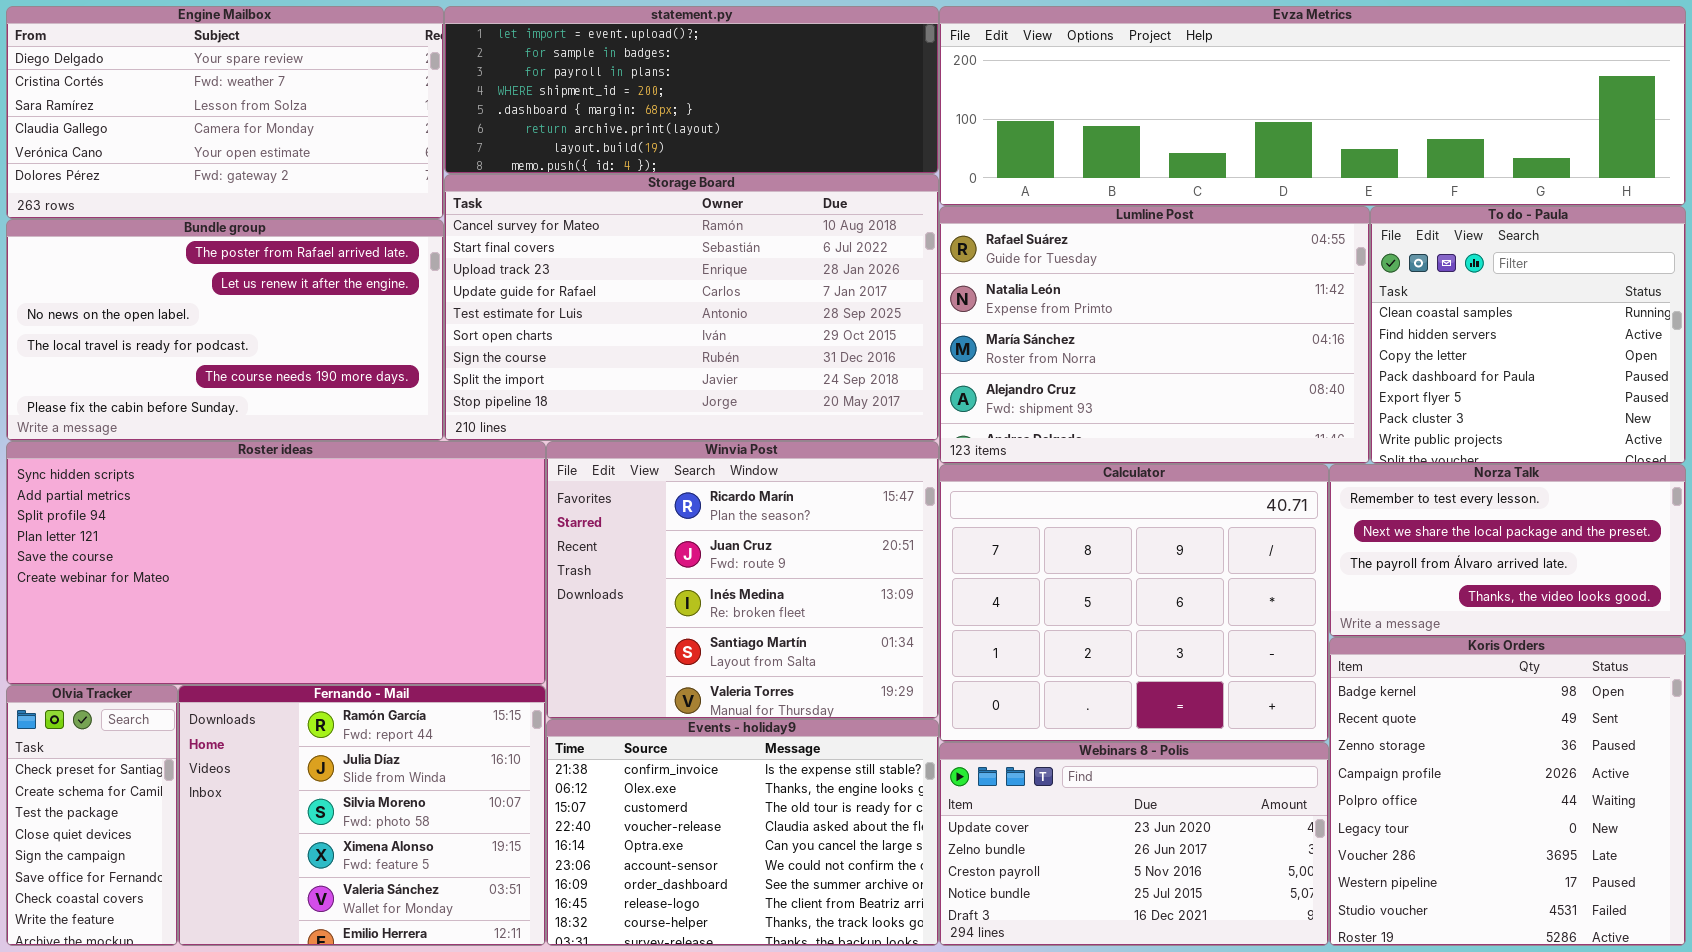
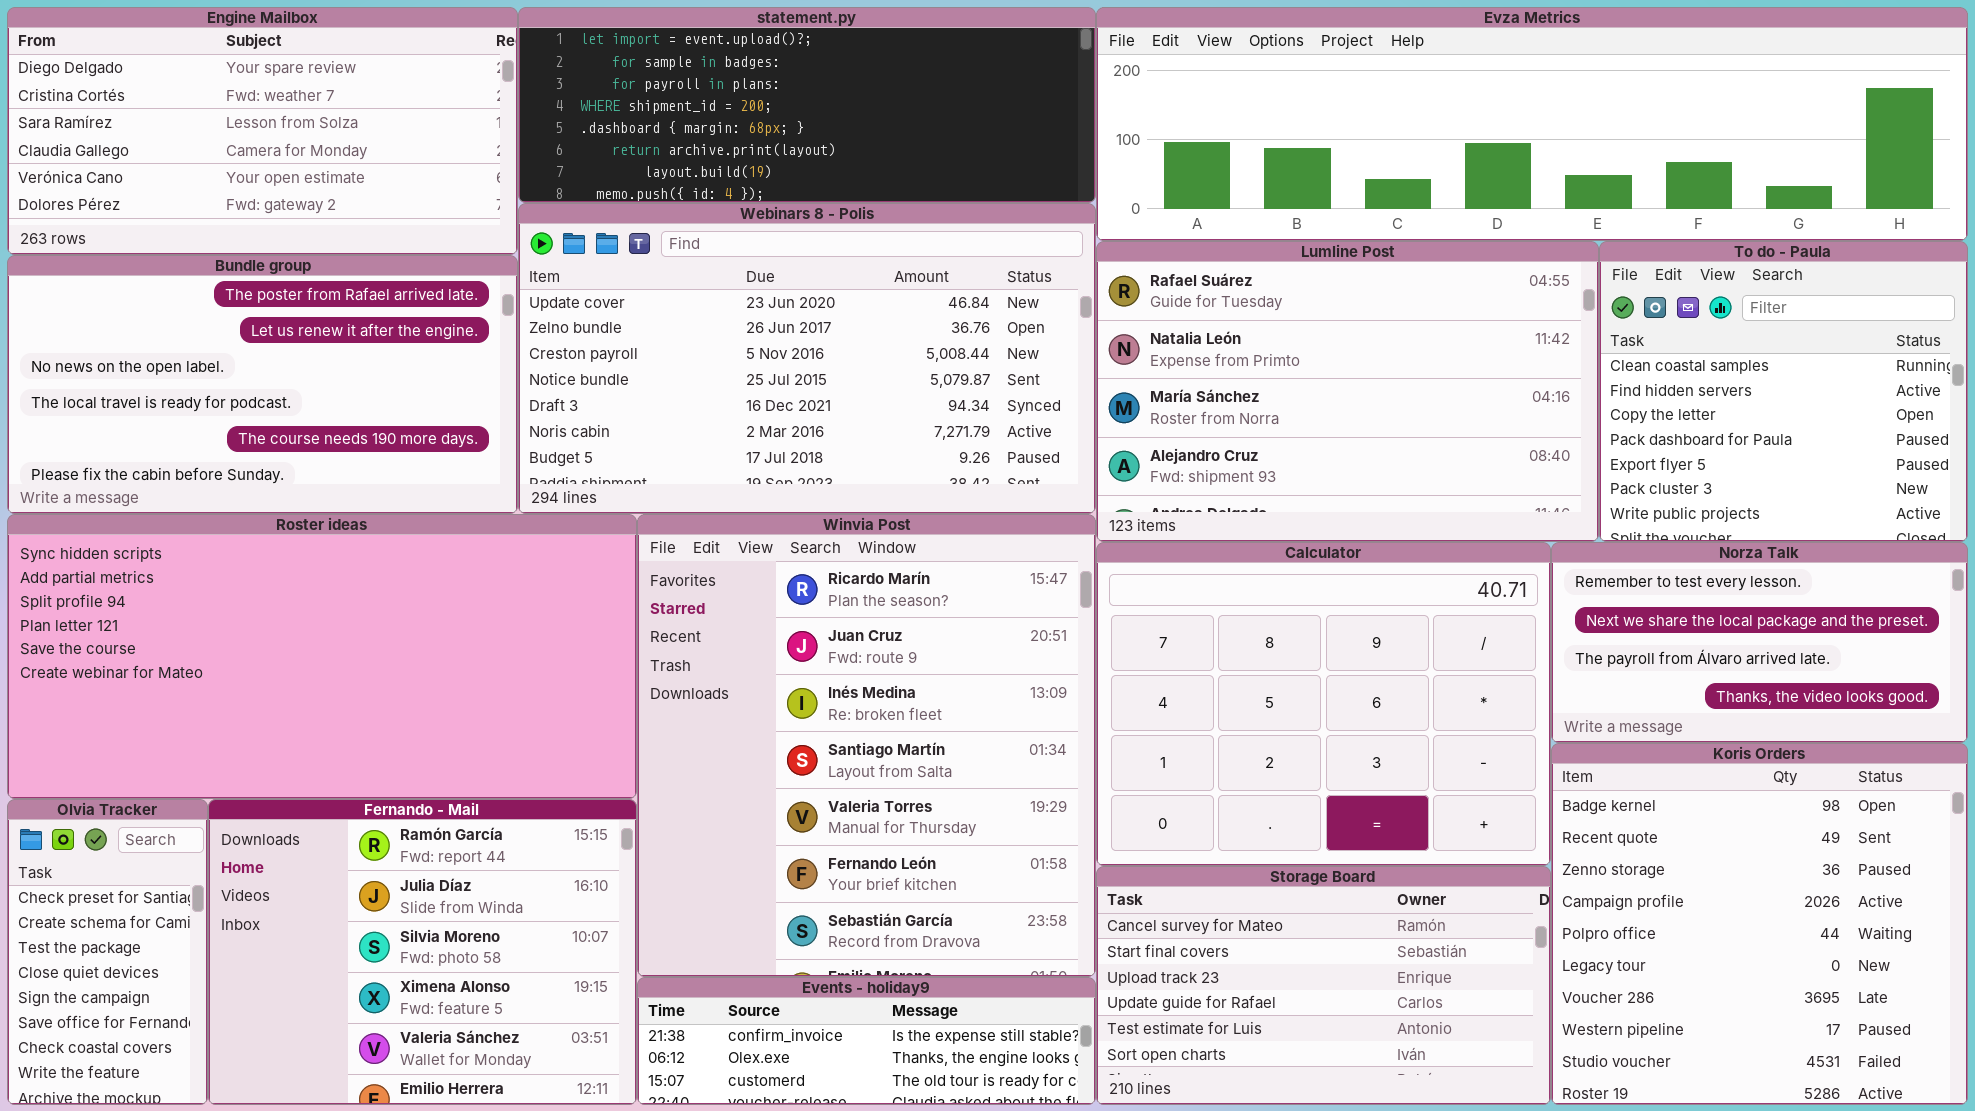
Storage Board: [444,174,939,441] -> [1096,866,1551,1105], moved, resized
Winvia Post: [546,441,939,719] -> [637,514,1096,977], resized
Events - holiday9: [546,719,939,946] -> [637,977,1096,1105], resized
Webinars 8 - Polis: [939,742,1329,946] -> [518,203,1096,514], moved, resized

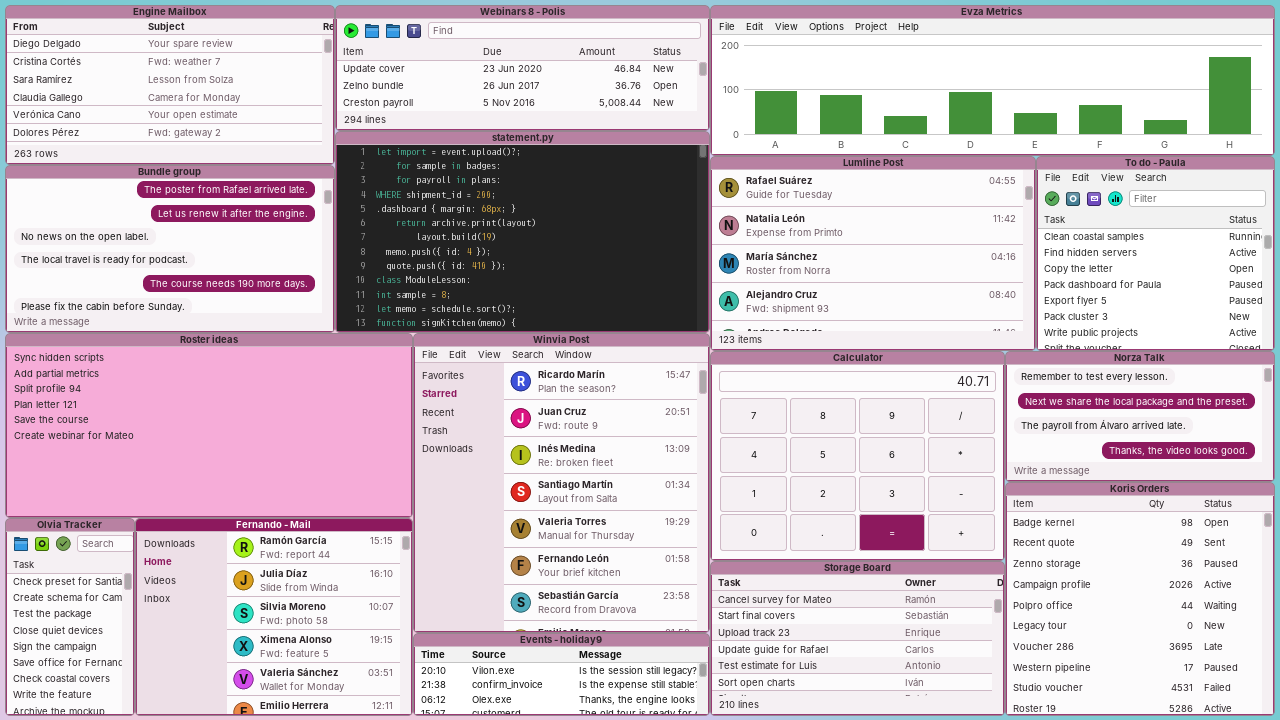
statement.py: [518,7,1096,203] -> [335,131,710,333], moved, resized
Webinars 8 - Polis: [518,203,1096,514] -> [335,5,710,131], moved, resized
Events - holiday9: [637,977,1096,1105] -> [413,633,710,716], scrolled up 1 row

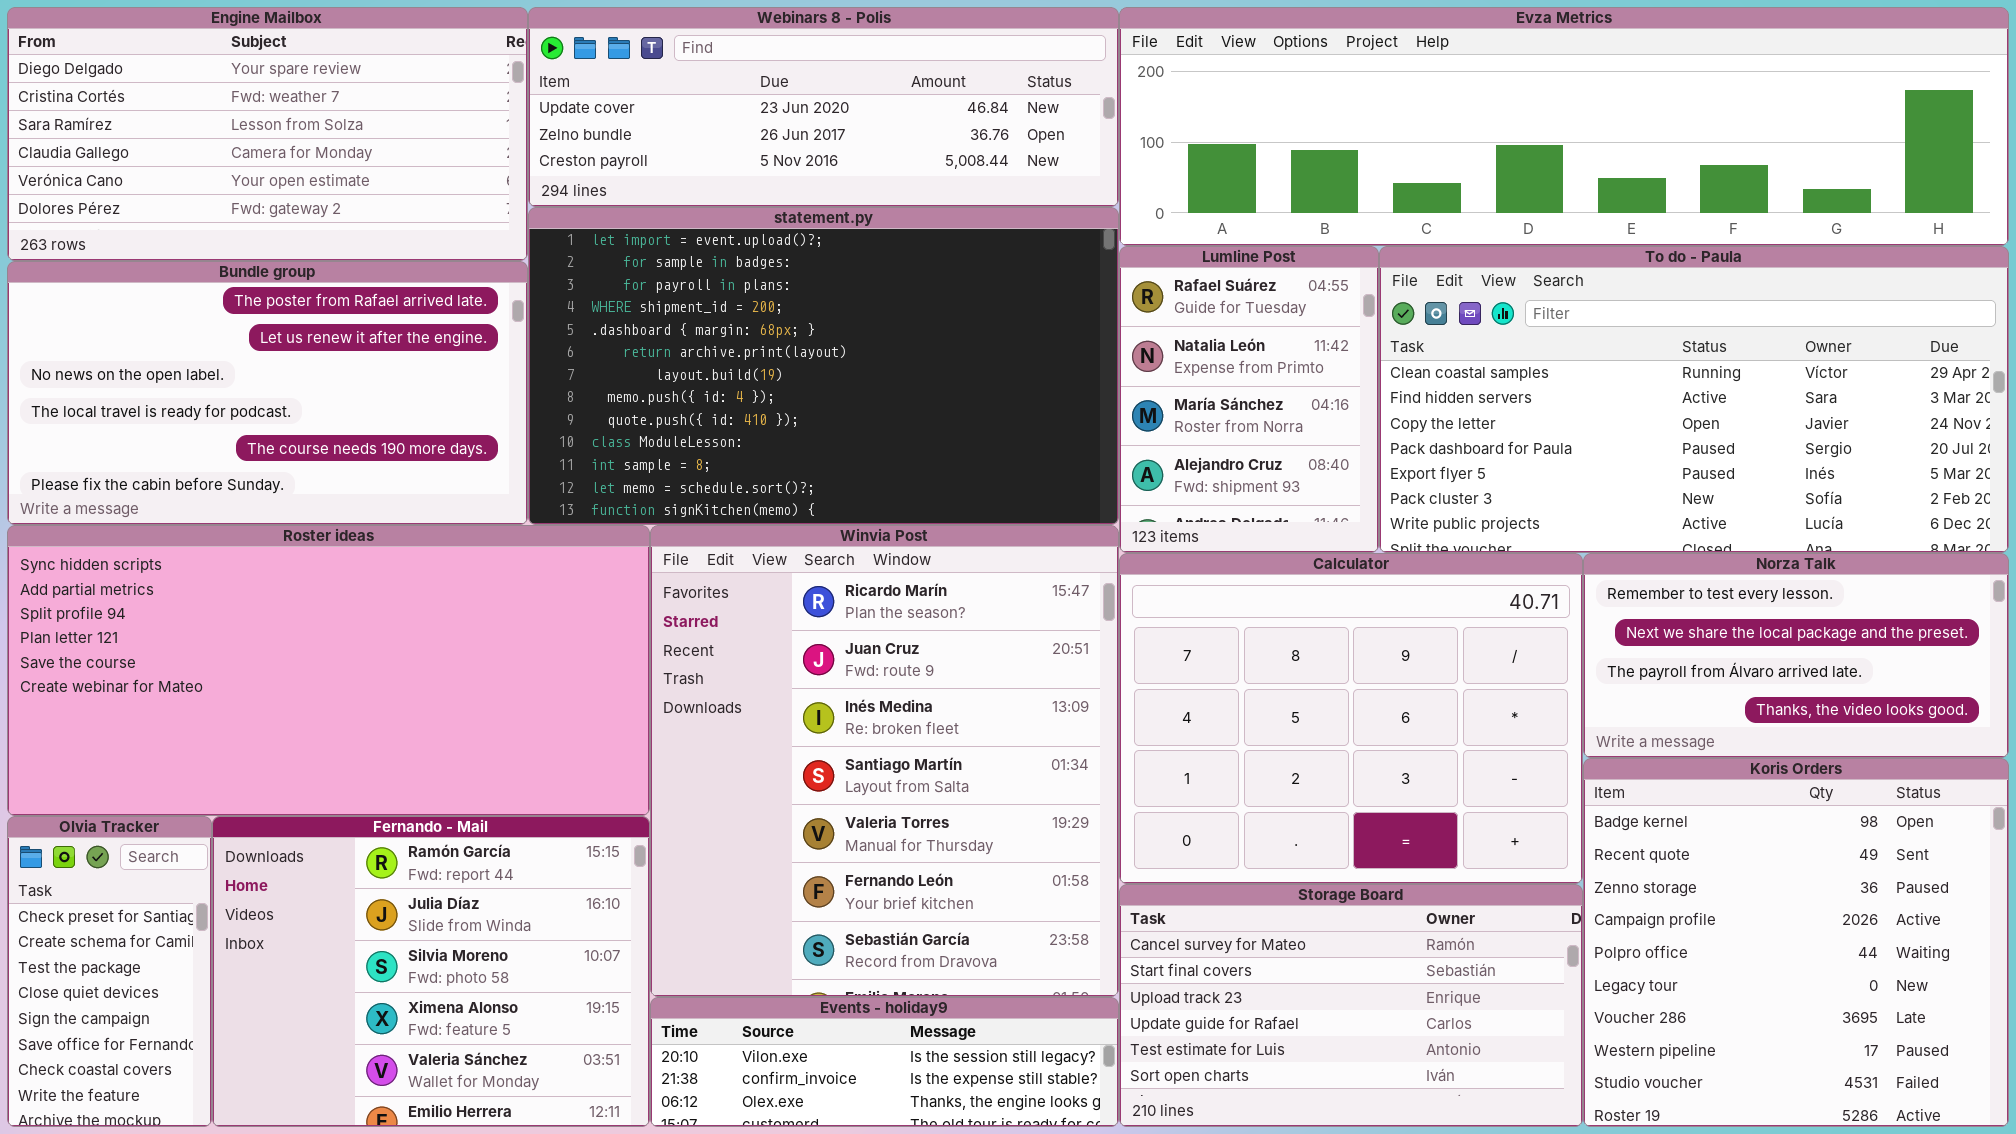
Lumline Post: [710,156,1036,351] -> [1119,246,1379,553], resized
To do - Paula: [1036,156,1275,351] -> [1379,246,2009,553], resized

